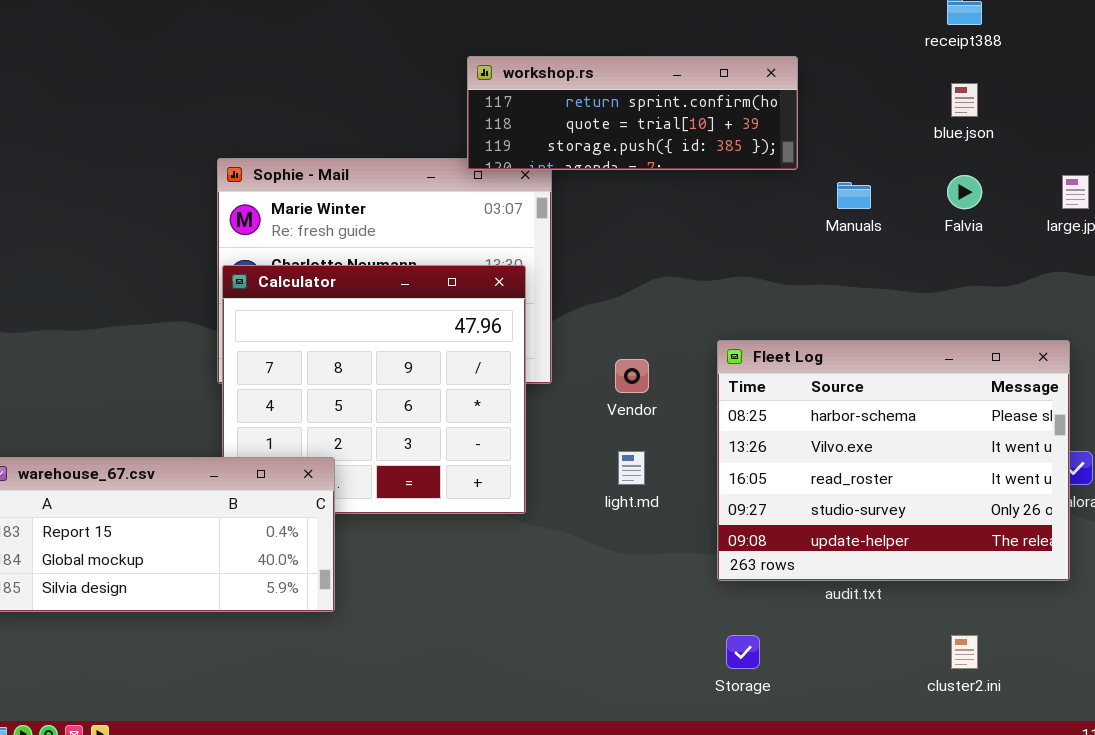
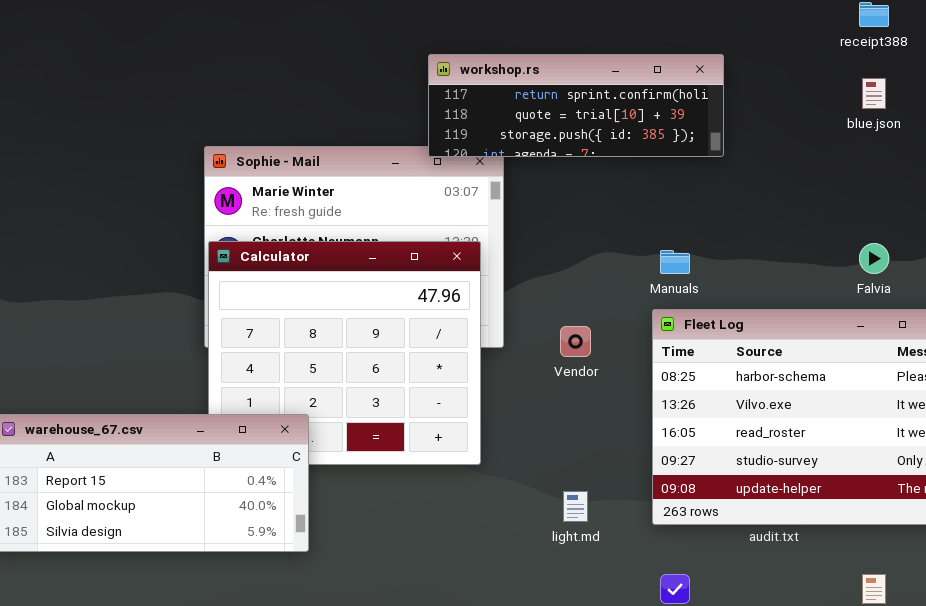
Falvia: [947,175,982,209] -> [859,243,889,274], moved
Manuals: [837,182,871,209] -> [660,250,690,274], moved
light.md: [618,451,645,485] -> [563,491,588,522], moved

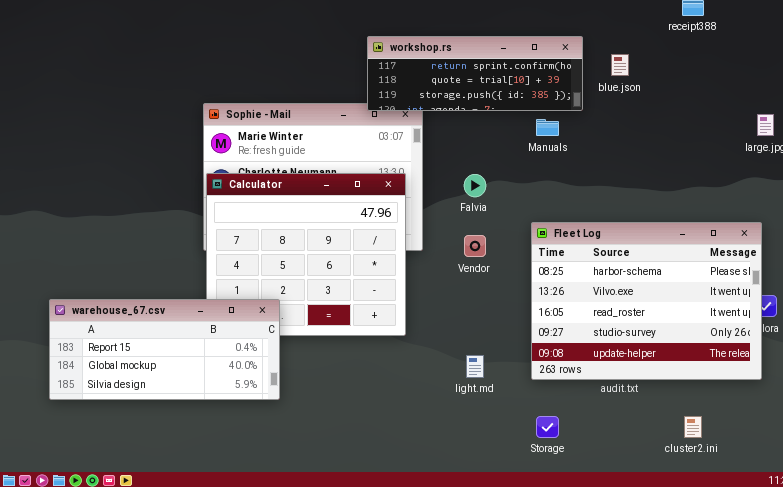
blue.json: [862,78,886,109] -> [611,54,629,76], moved
Falvia: [859,243,889,274] -> [464,174,486,197], moved
Manuals: [660,250,690,274] -> [536,119,559,136], moved

